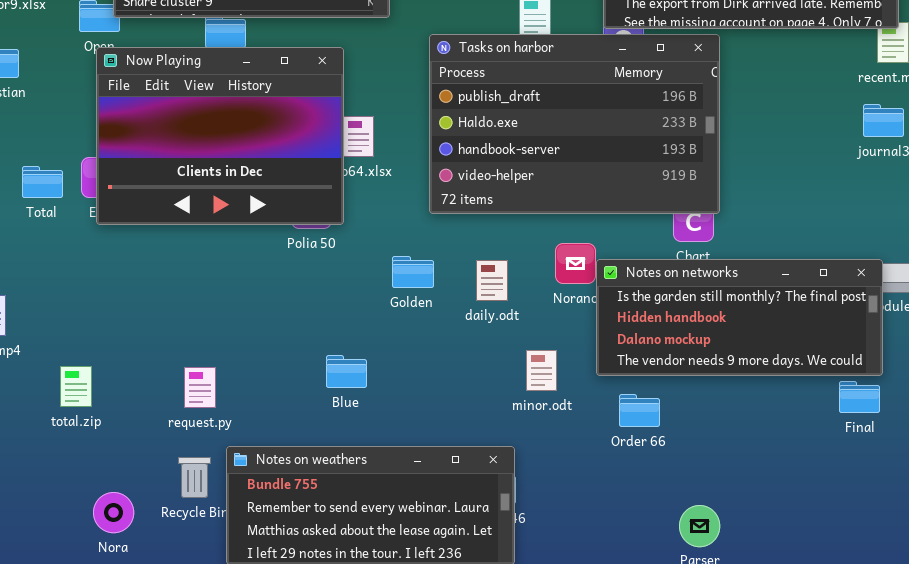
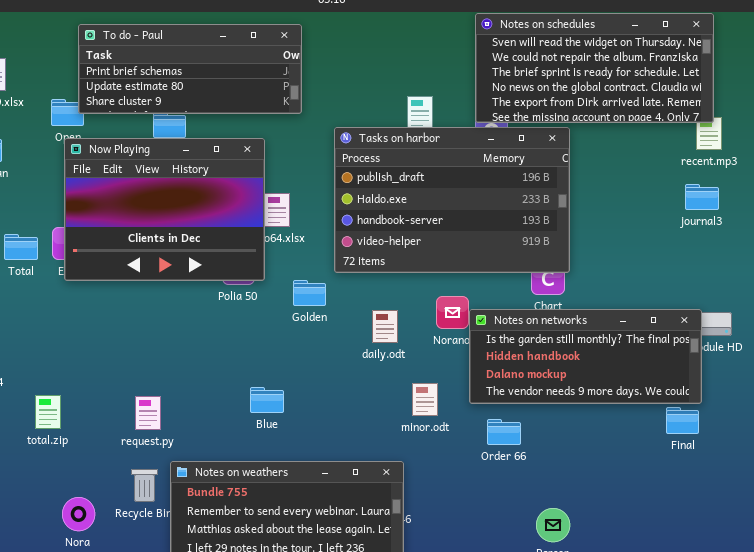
Golden: [392,256,434,288] -> [293,280,326,306], moved

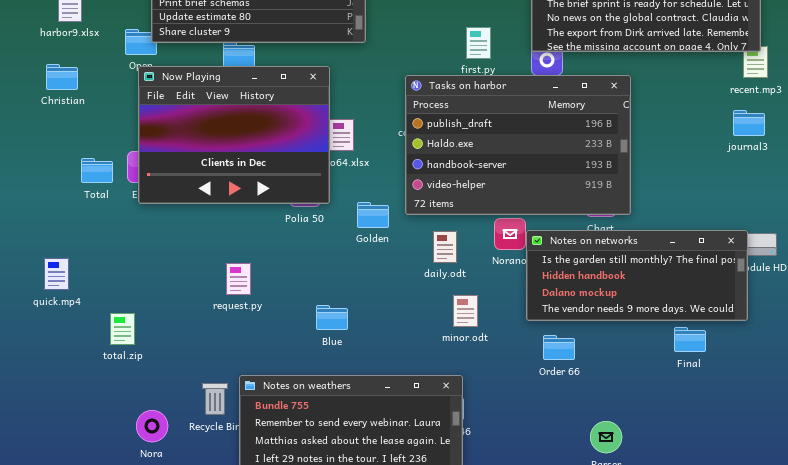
Tasks on harbor: [334,127,570,273] -> [405,75,631,215], moved
minor.odt: [412,383,438,416] -> [453,295,478,327], moved
request.py: [135,396,161,430] -> [226,263,251,295], moved
Final: [666,407,699,434] -> [674,327,706,352], moved

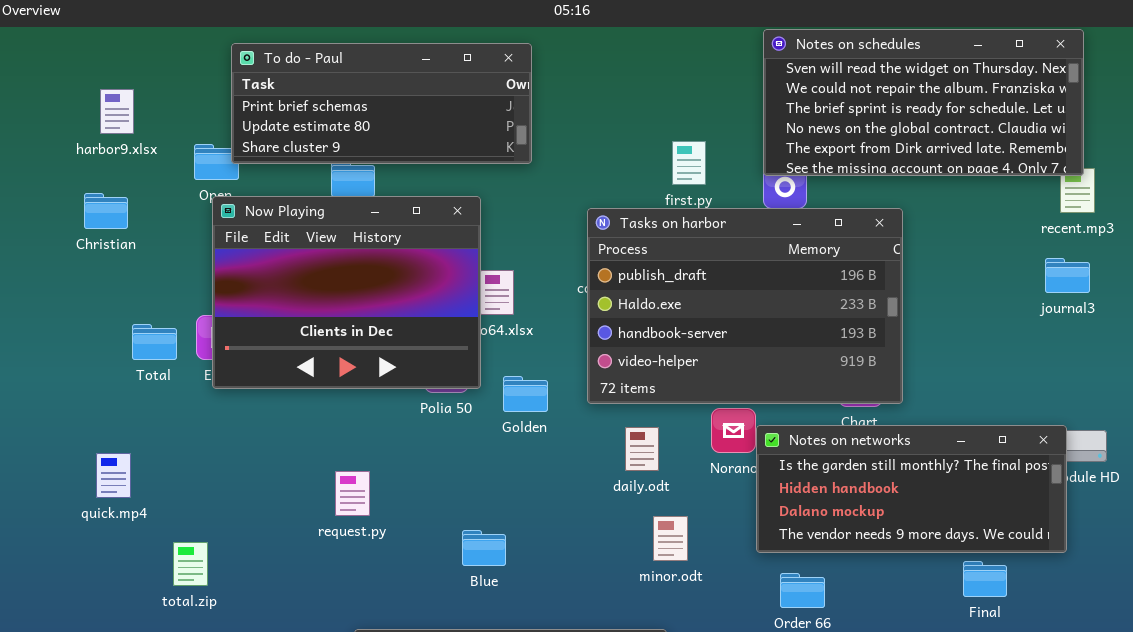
Golden: [357,202,389,228] -> [503,376,548,412], moved
quick.mp4: [44,258,69,290] -> [96,453,131,498], moved

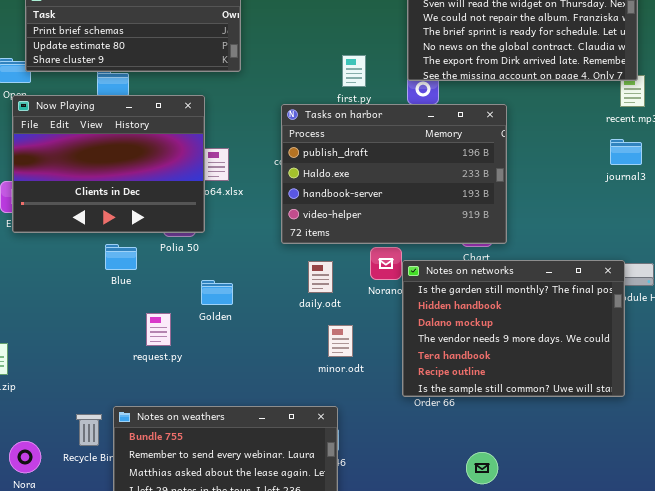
Golden: [503,376,548,412] -> [201,280,233,305], moved
Notes on networks: [756,425,1067,553] -> [402,260,625,397], resized
request.py: [335,471,370,516] -> [146,313,171,346], moved
Blue: [462,530,506,566] -> [105,244,137,270], moved

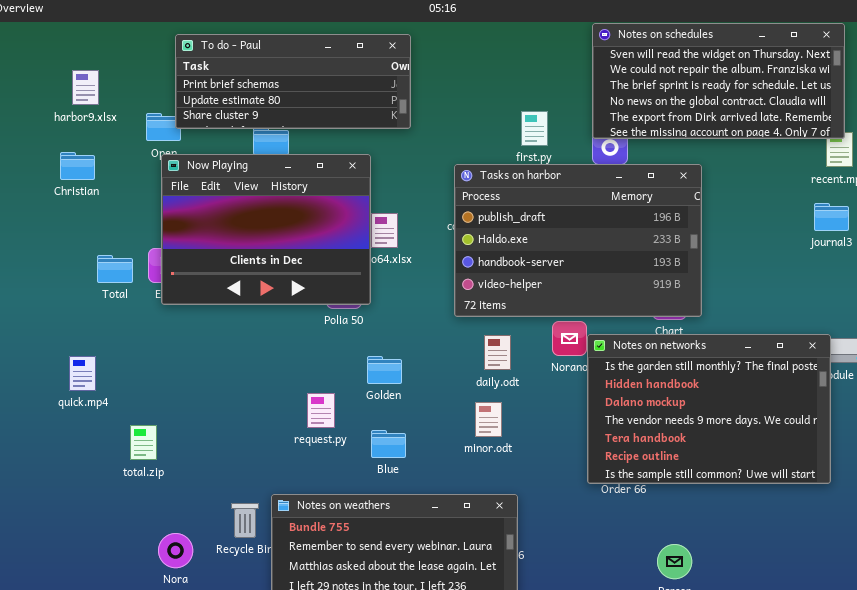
Blue: [105,244,137,270] -> [371,430,406,458], moved
minor.odt: [328,325,353,357] -> [475,402,502,437], moved

